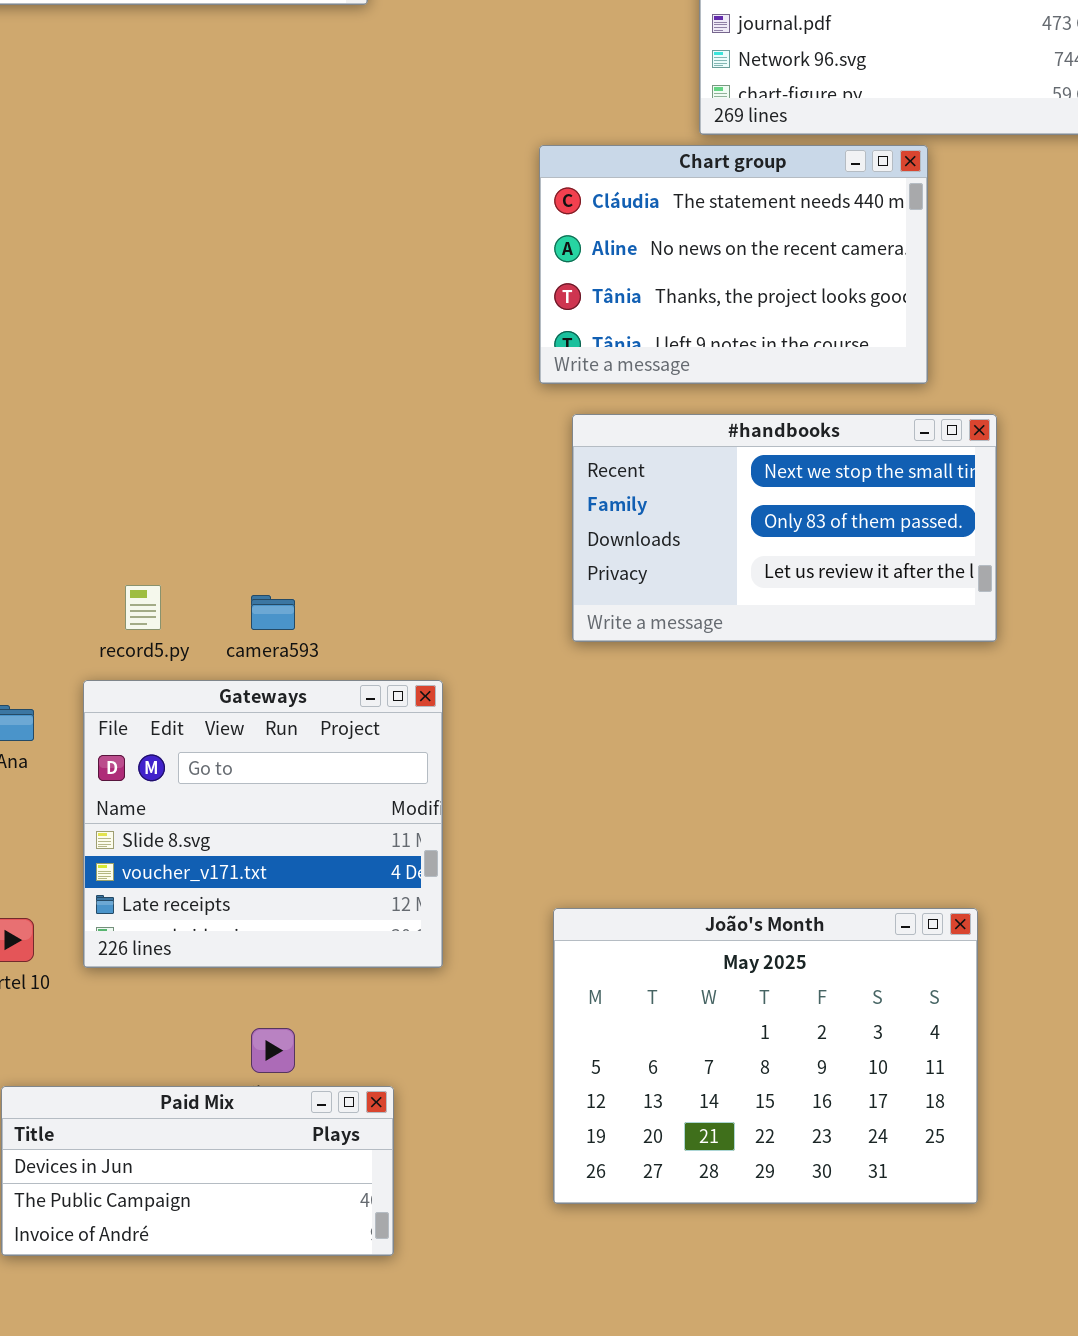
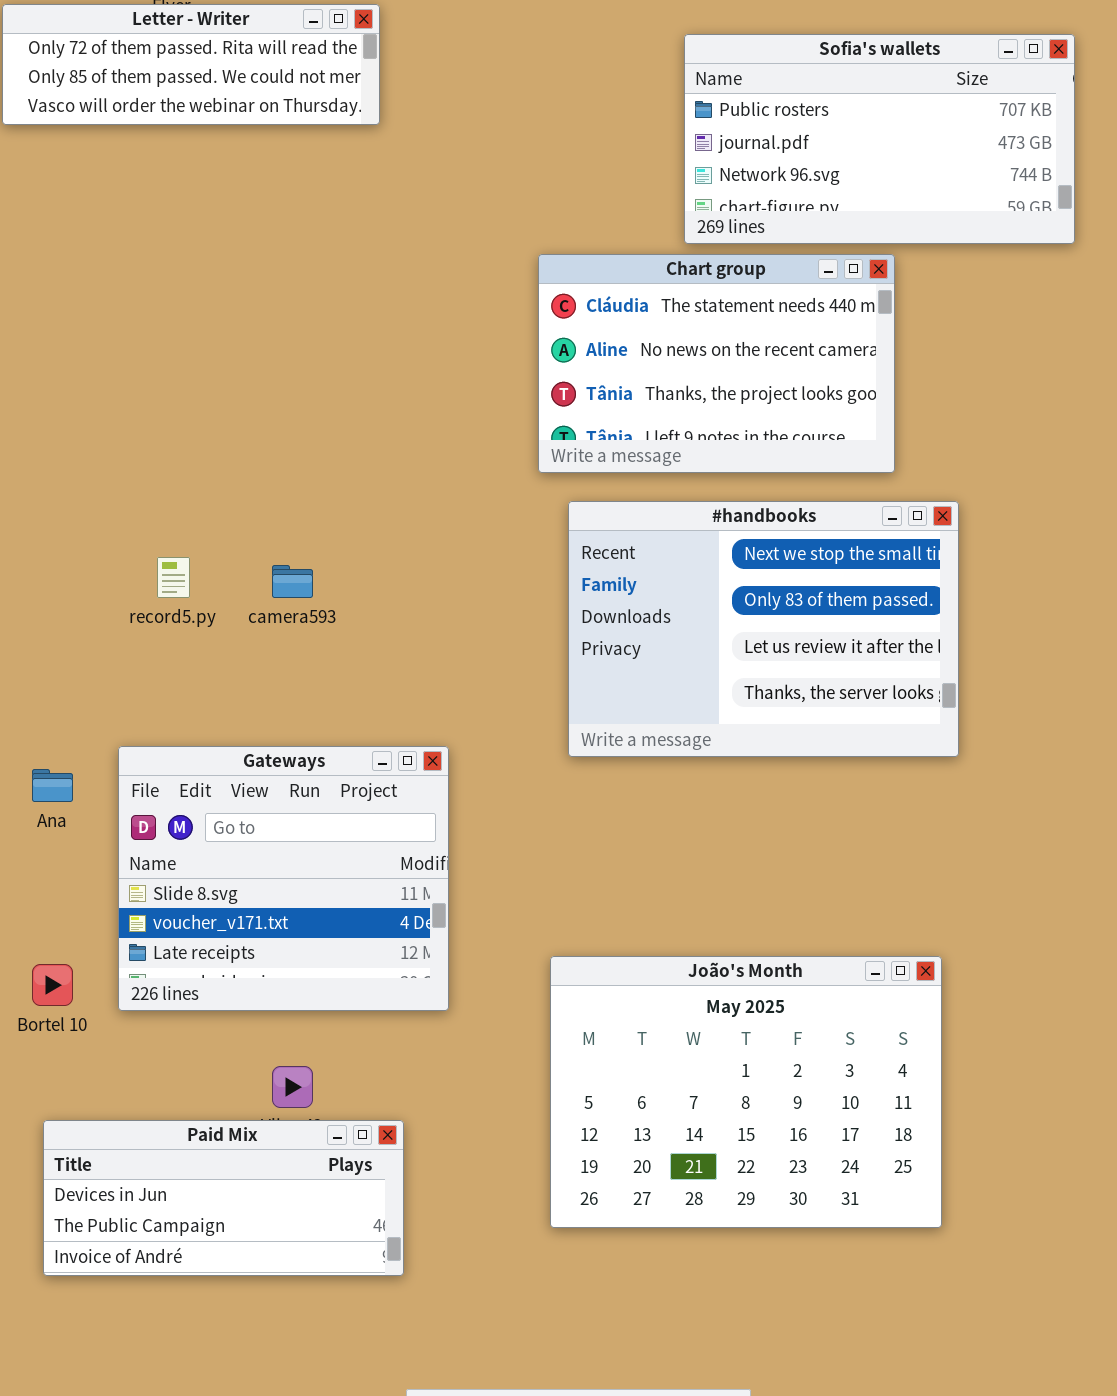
#handbooks: [572,414,997,642] -> [568,501,959,757], resized
record5.py: [125,585,161,630] -> [157,557,190,598], moved
camera593: [251,595,295,630] -> [272,565,313,598], moved

